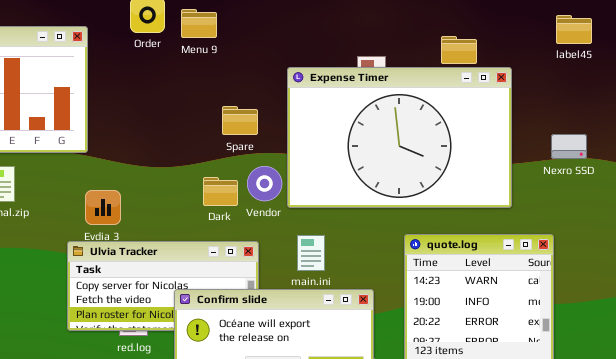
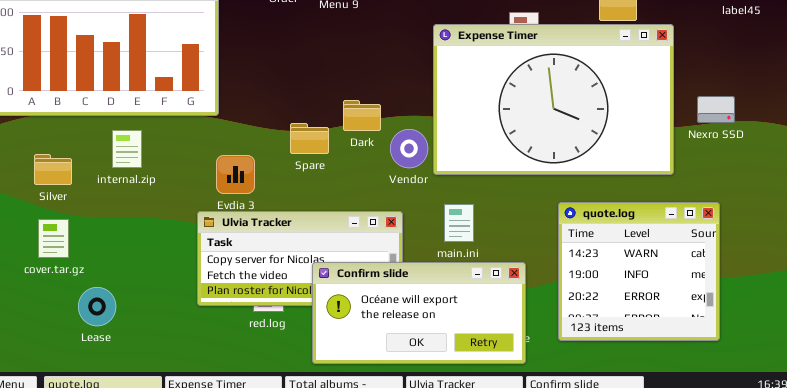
Spare: [222,106,258,135] -> [290,123,329,154], moved
Nexro SSD: [551,134,587,159] -> [697,96,735,123], moved
Dark: [203,177,238,206] -> [343,100,381,131], moved

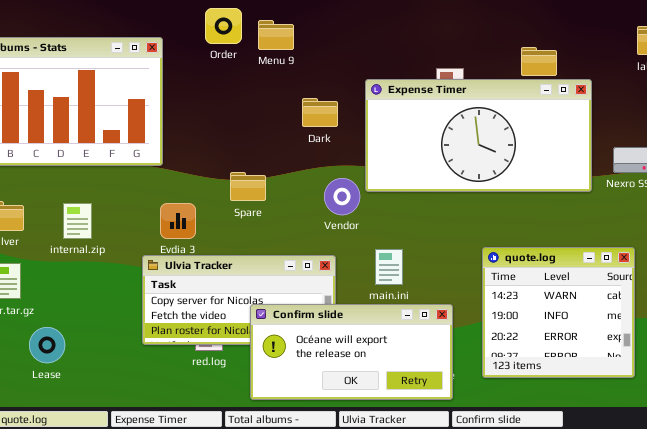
Expense Timer: [433,24,674,175] -> [365,79,592,192], resized
Dark: [343,100,381,131] -> [302,98,338,127], moved
internal.zip: [112,130,142,168] -> [63,203,92,239], moved

